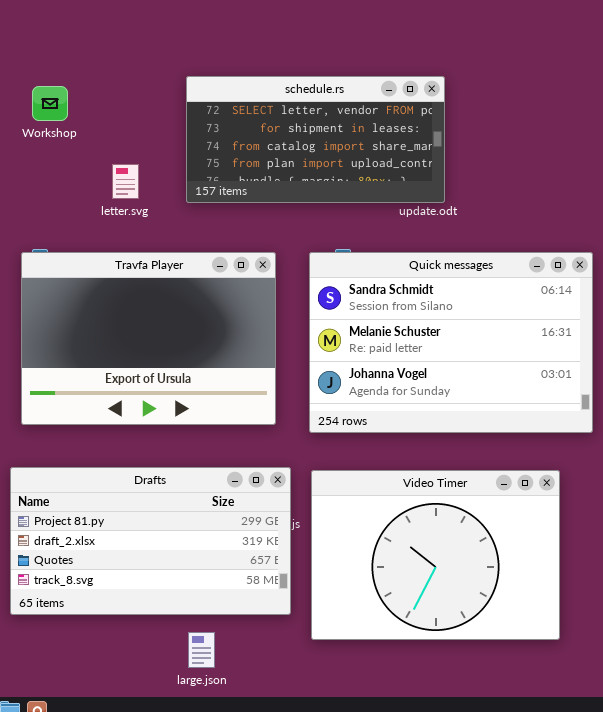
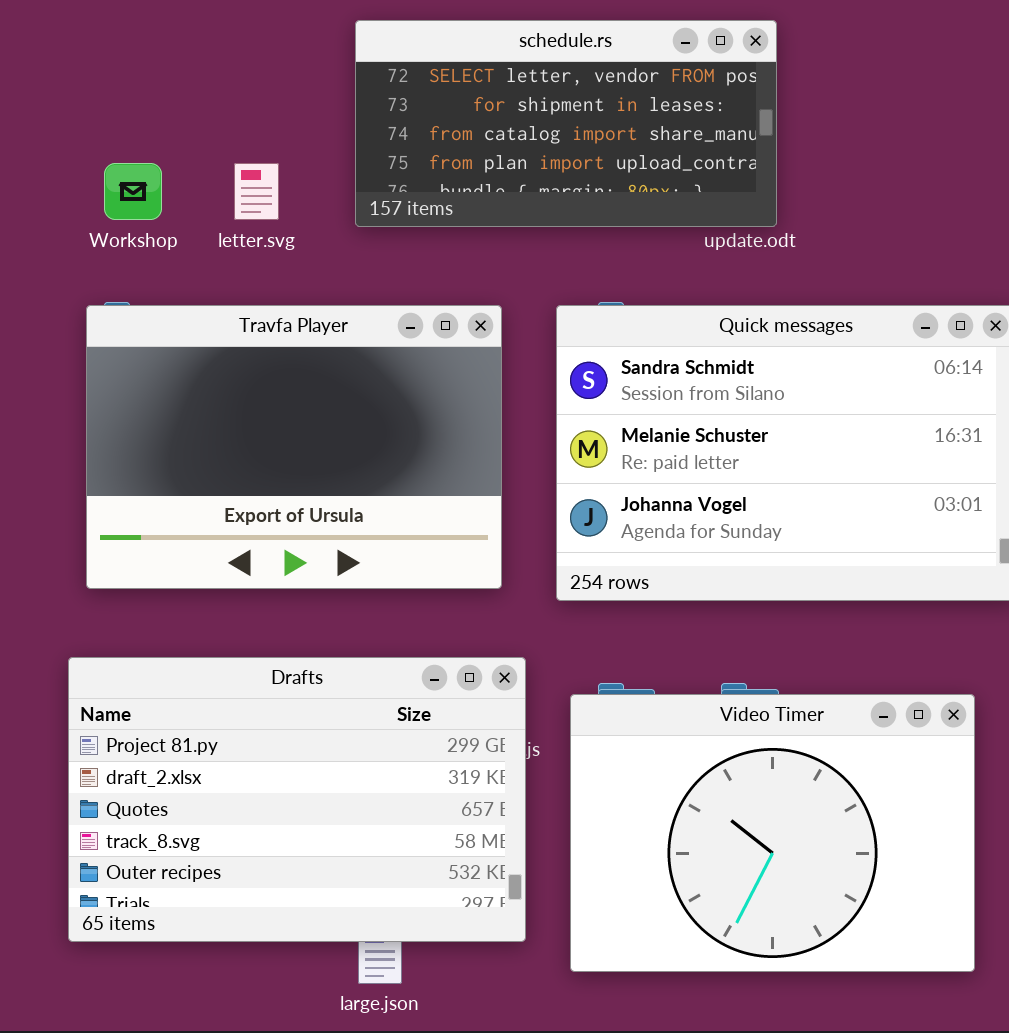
Workshop: [32,86,68,121] -> [104,163,162,220], moved
Drafts: [10,467,291,615] -> [68,657,526,942], resized
Video Timer: [311,470,560,640] -> [570,694,975,972], moved

